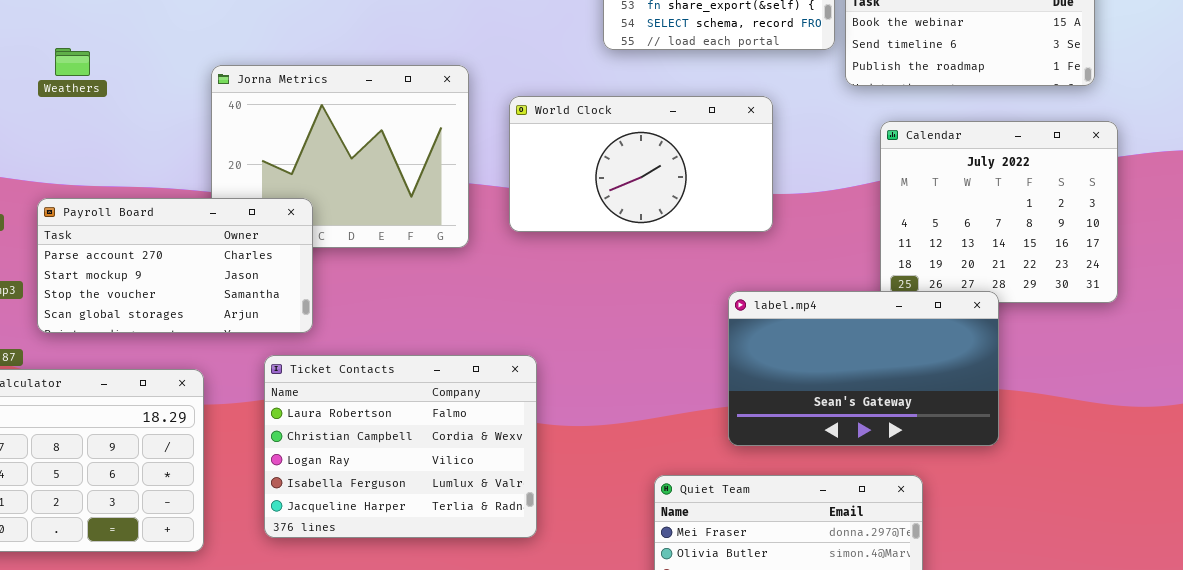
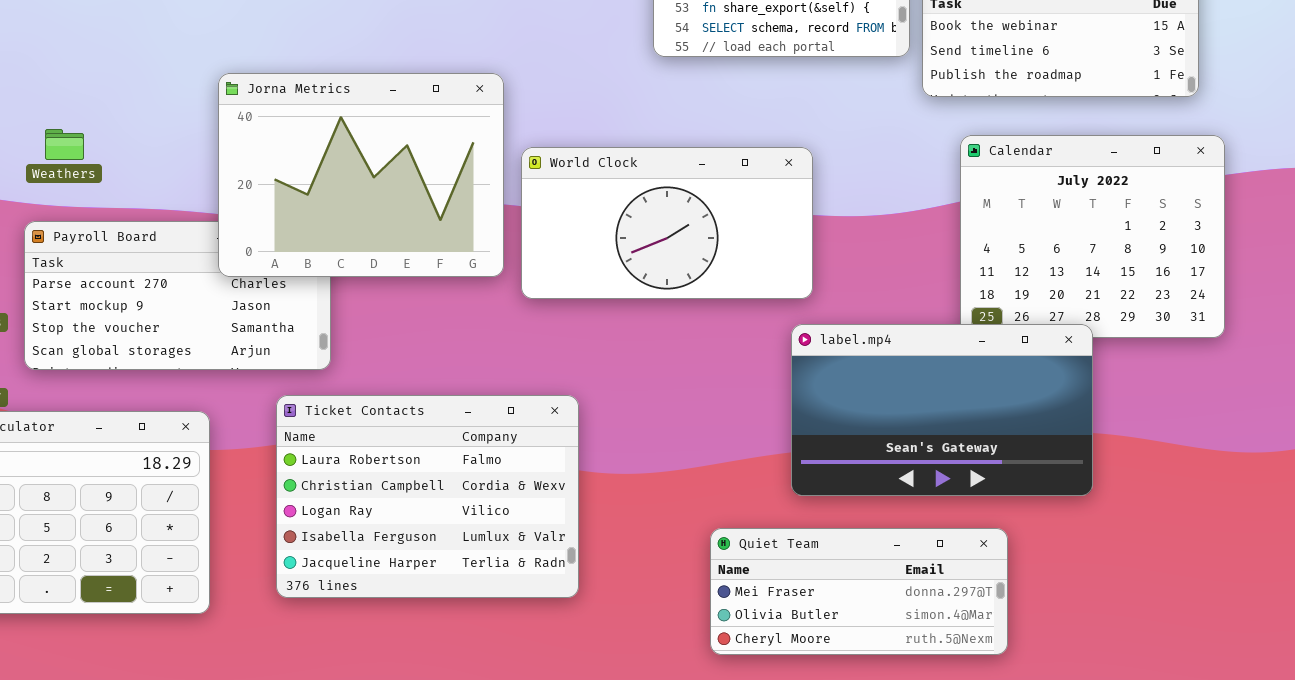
Weathers: [55,48,90,76] -> [45,129,84,160], moved
Jorna Metrics: [211,65,469,248] -> [218,73,504,277], raised
World Clock: [509,96,773,232] -> [521,147,813,299], moved

